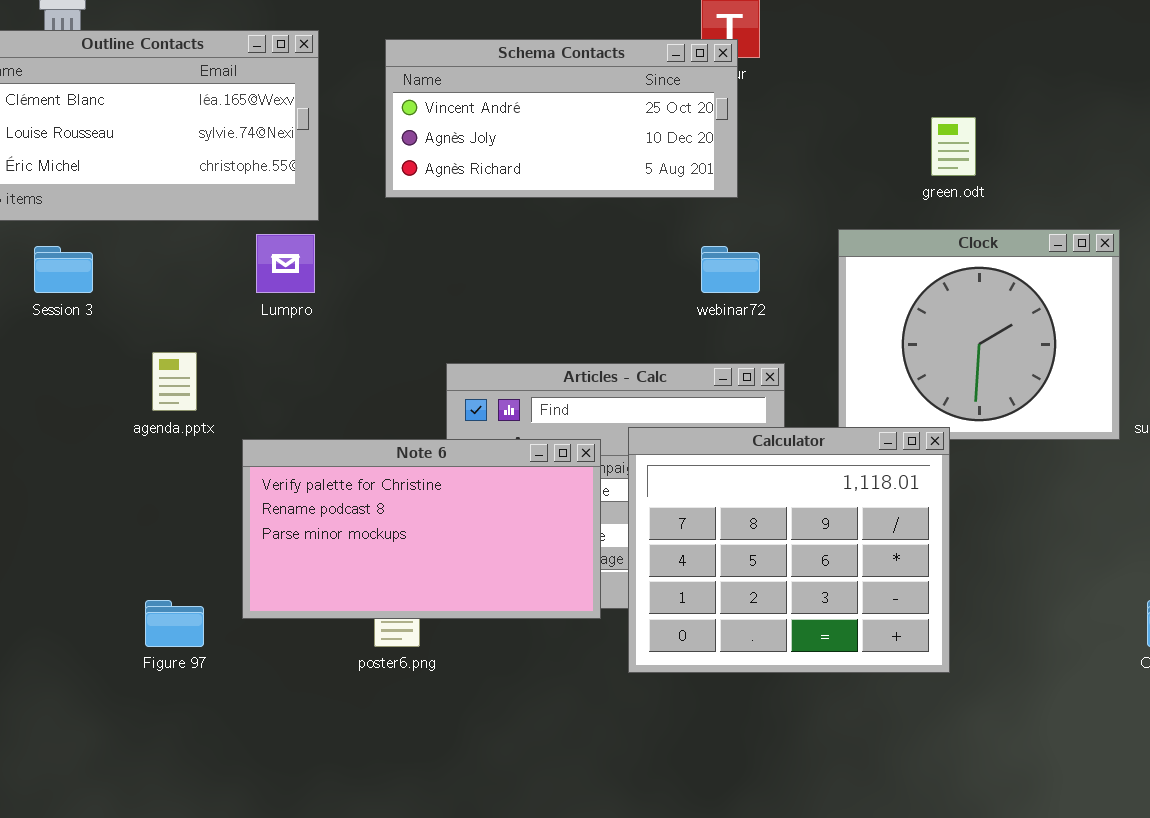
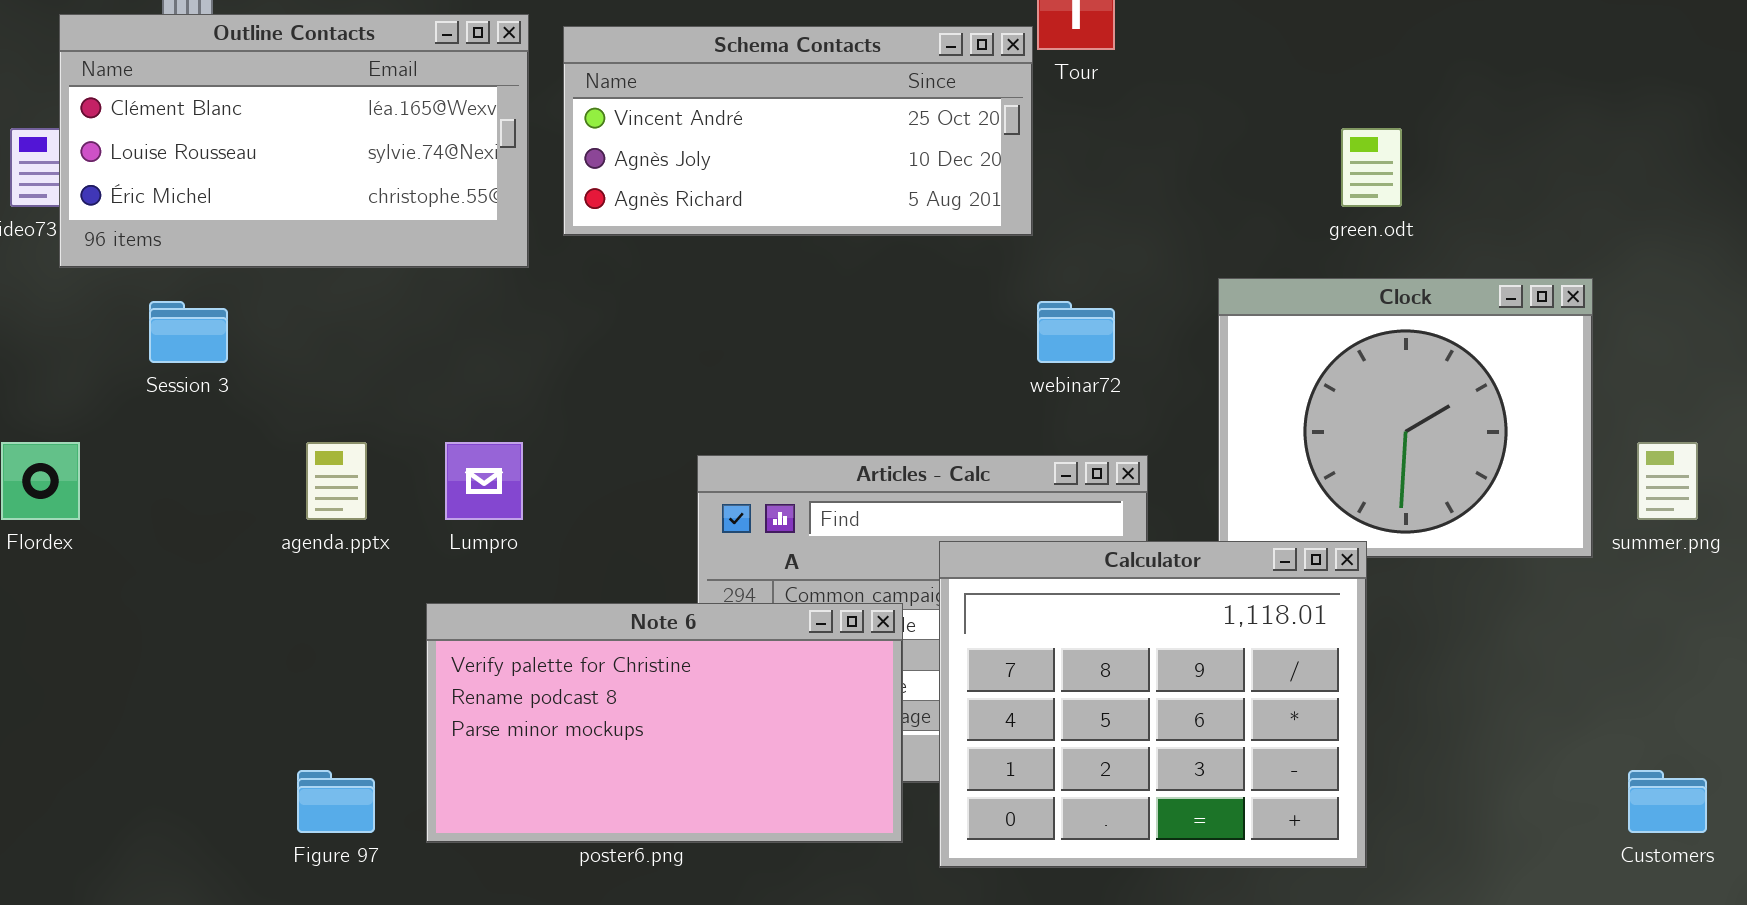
Schema Contacts: [385,39,738,198] -> [563,26,1033,236], moved
Lumpro: [256,234,315,293] -> [445,442,523,520], moved
Note 6: [242,439,601,619] -> [426,603,903,843], moved

